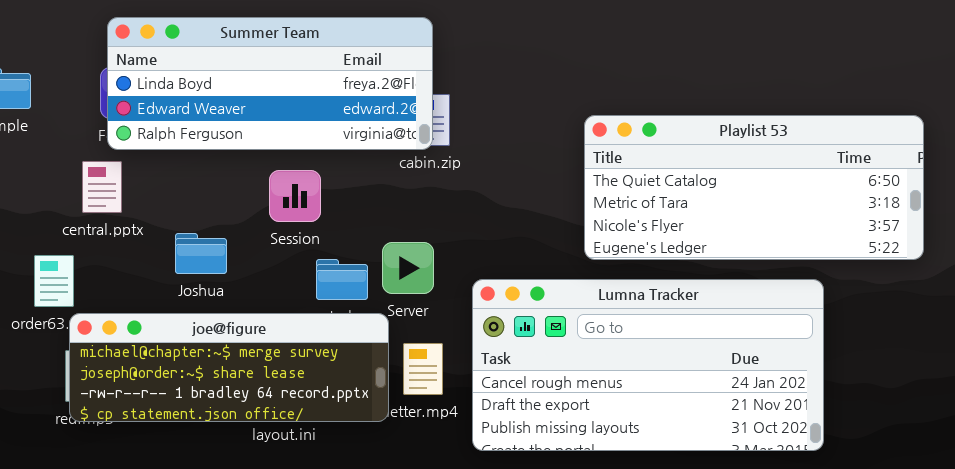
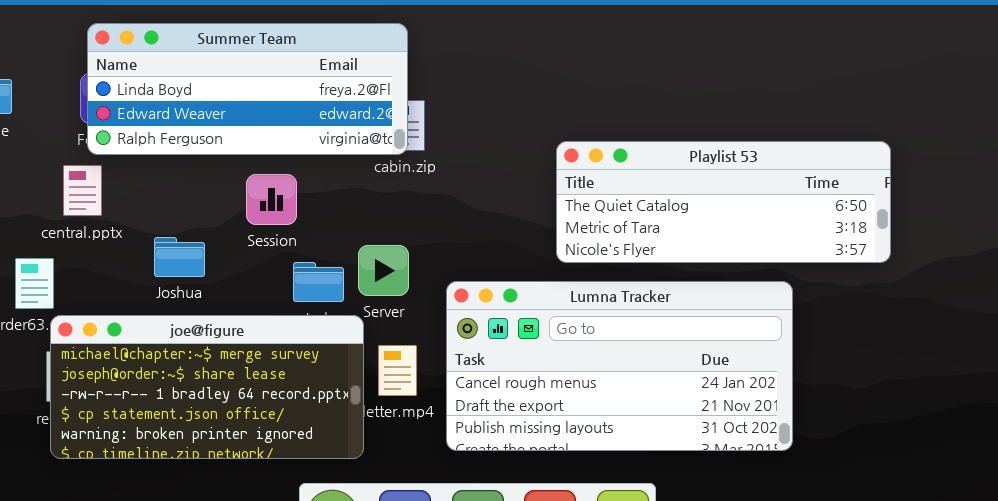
Playlist 53: [584,115,924,260] -> [556,141,891,263], resized
joe@figure: [69,313,389,422] -> [50,315,364,459], resized

